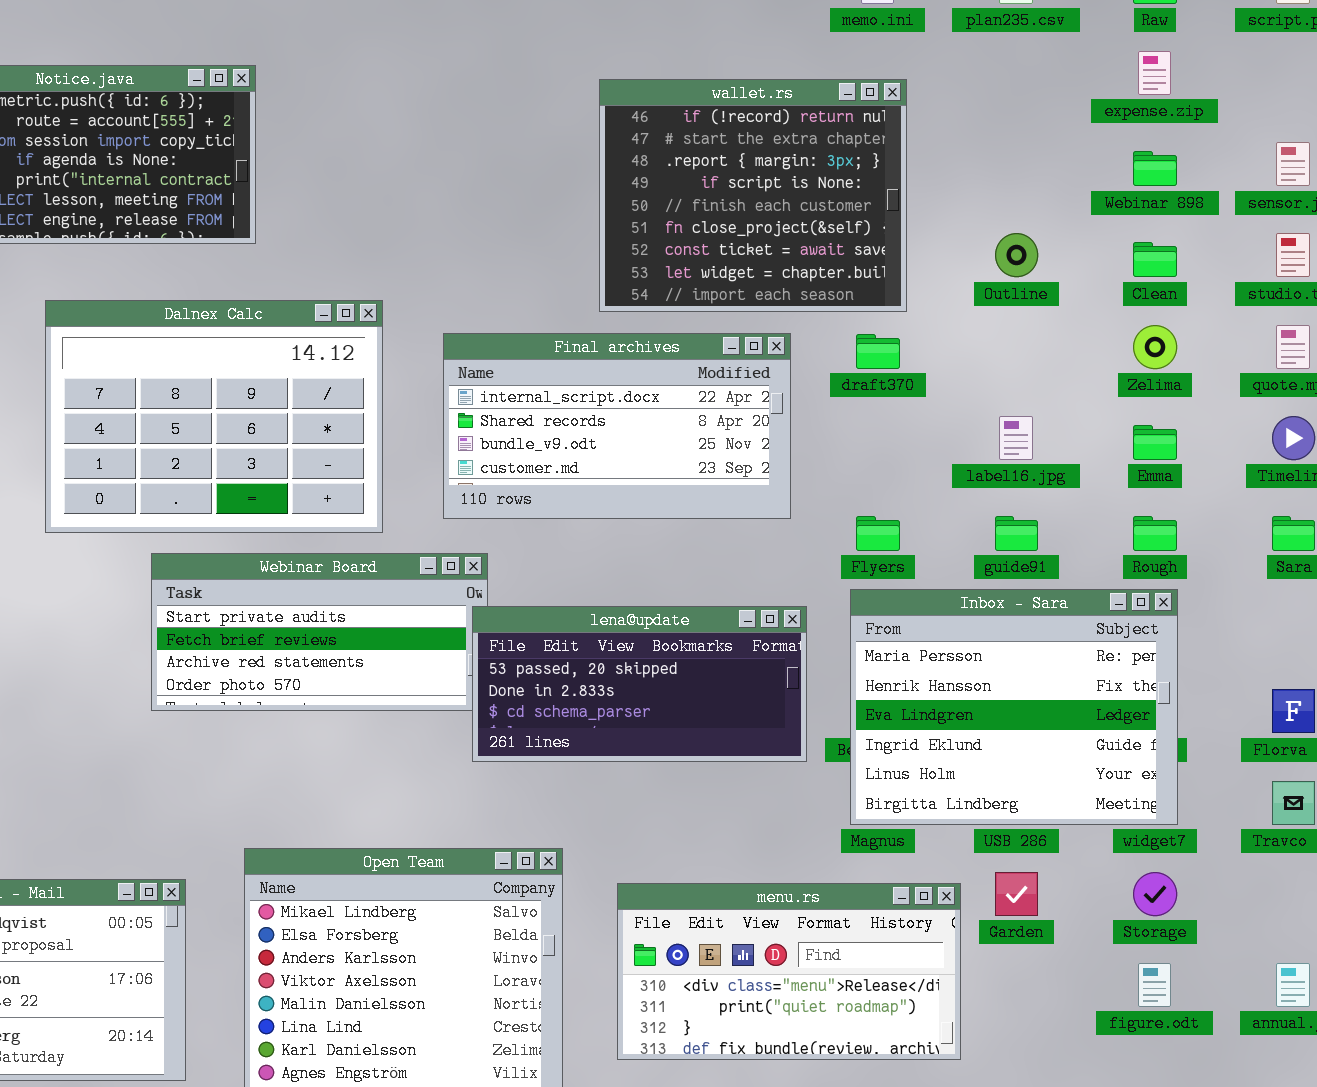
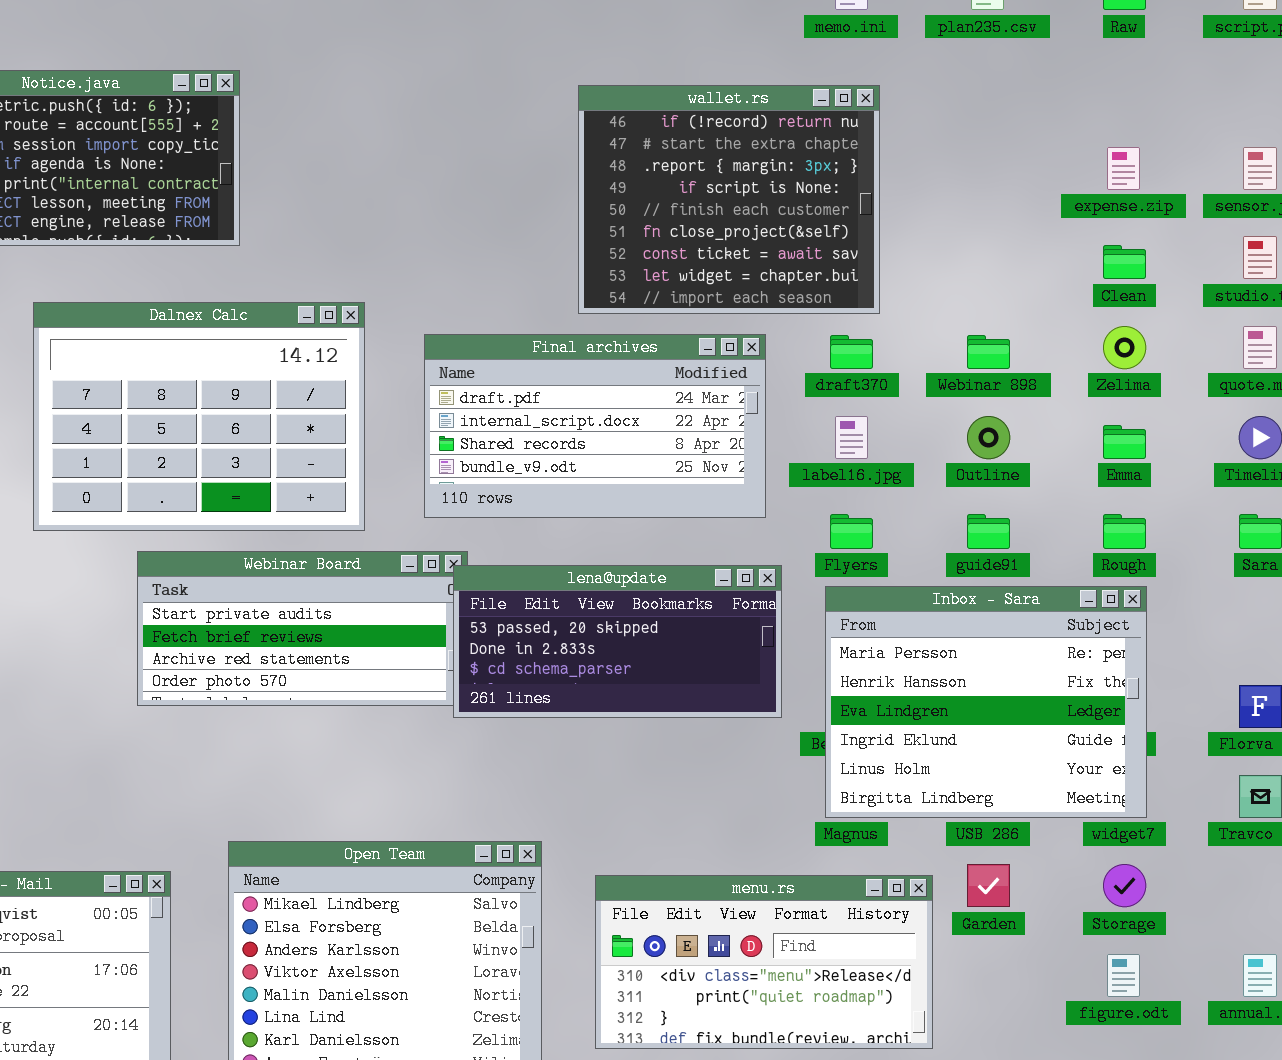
expense.zip: [1138,51,1171,95] -> [1107,147,1140,190], moved
Webinar 898: [1133,151,1177,186] -> [967,335,1010,369], moved
Outline: [995,233,1038,277] -> [967,416,1010,459], moved
Final archives: [443,333,791,519] -> [424,334,766,518], scrolled up 1 row
label16.jpg: [999,416,1033,460] -> [835,416,868,459], moved
lena@update: [472,606,807,762] -> [453,565,782,718], moved

